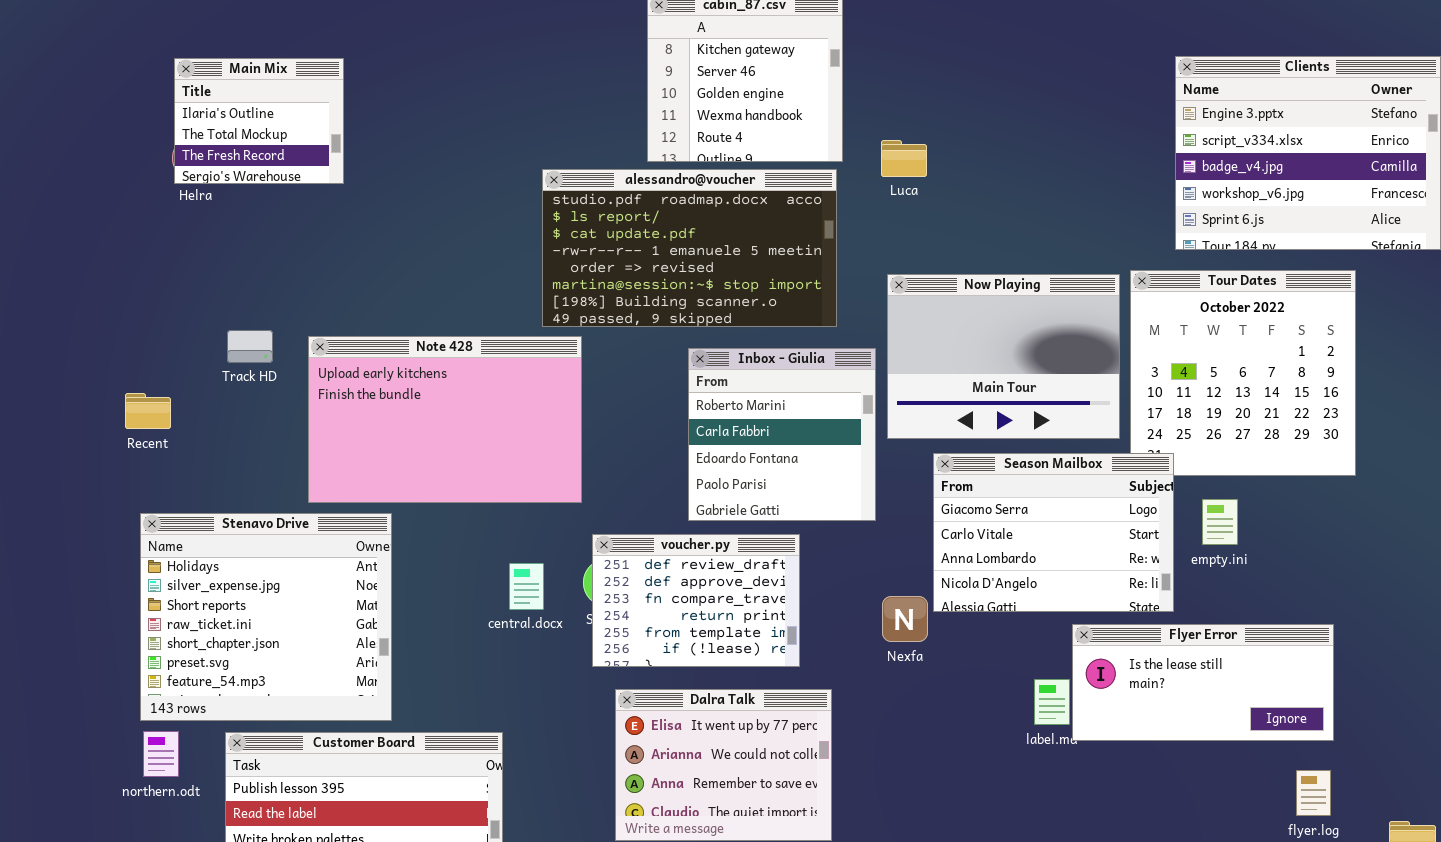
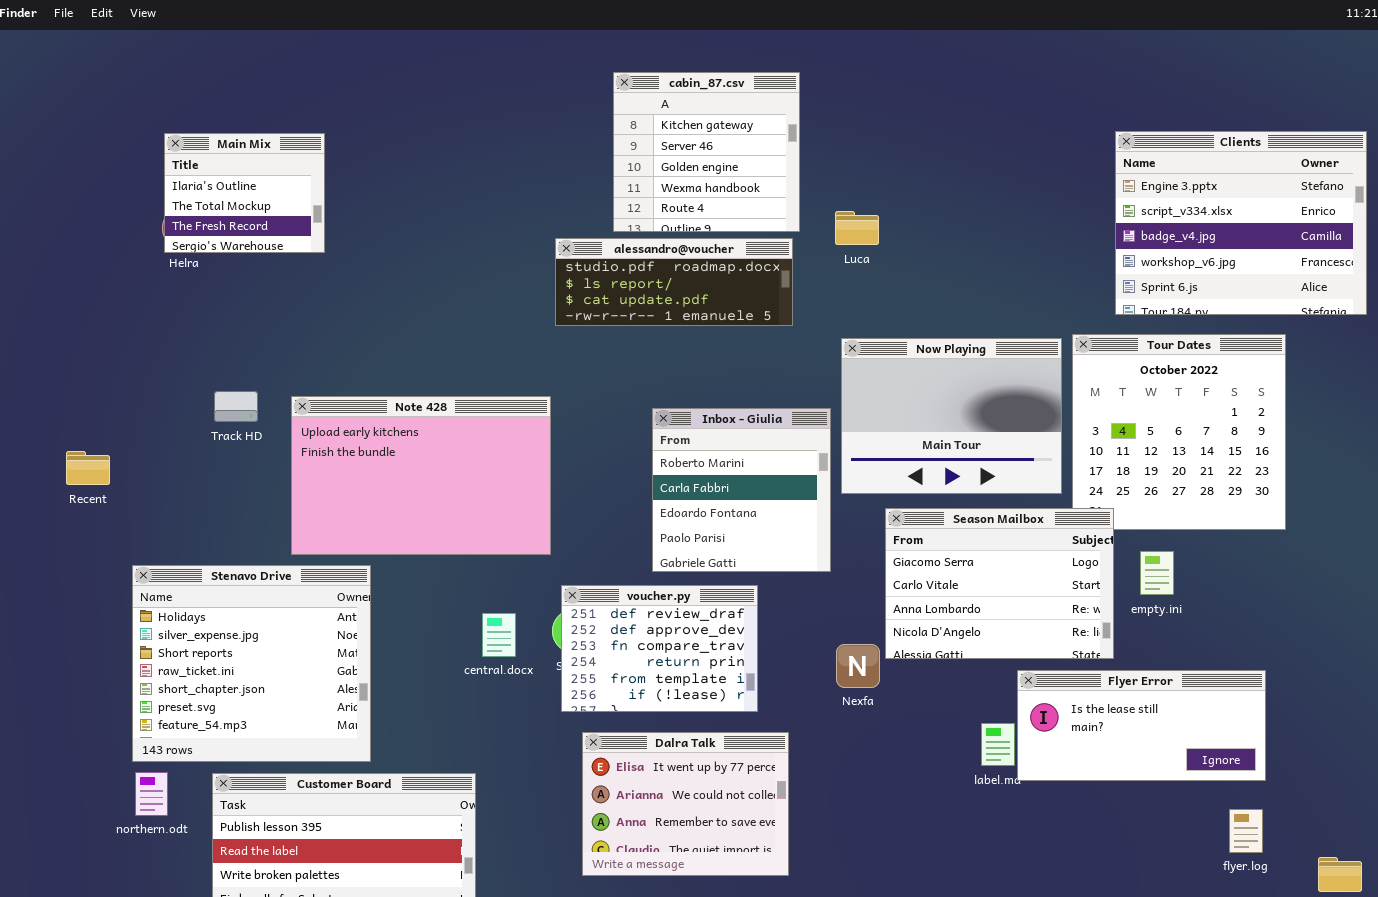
alessandro@voucher: [542,169,837,327] -> [555,238,793,326], resized
Recent: [125,393,171,429] -> [66,451,110,485], moved

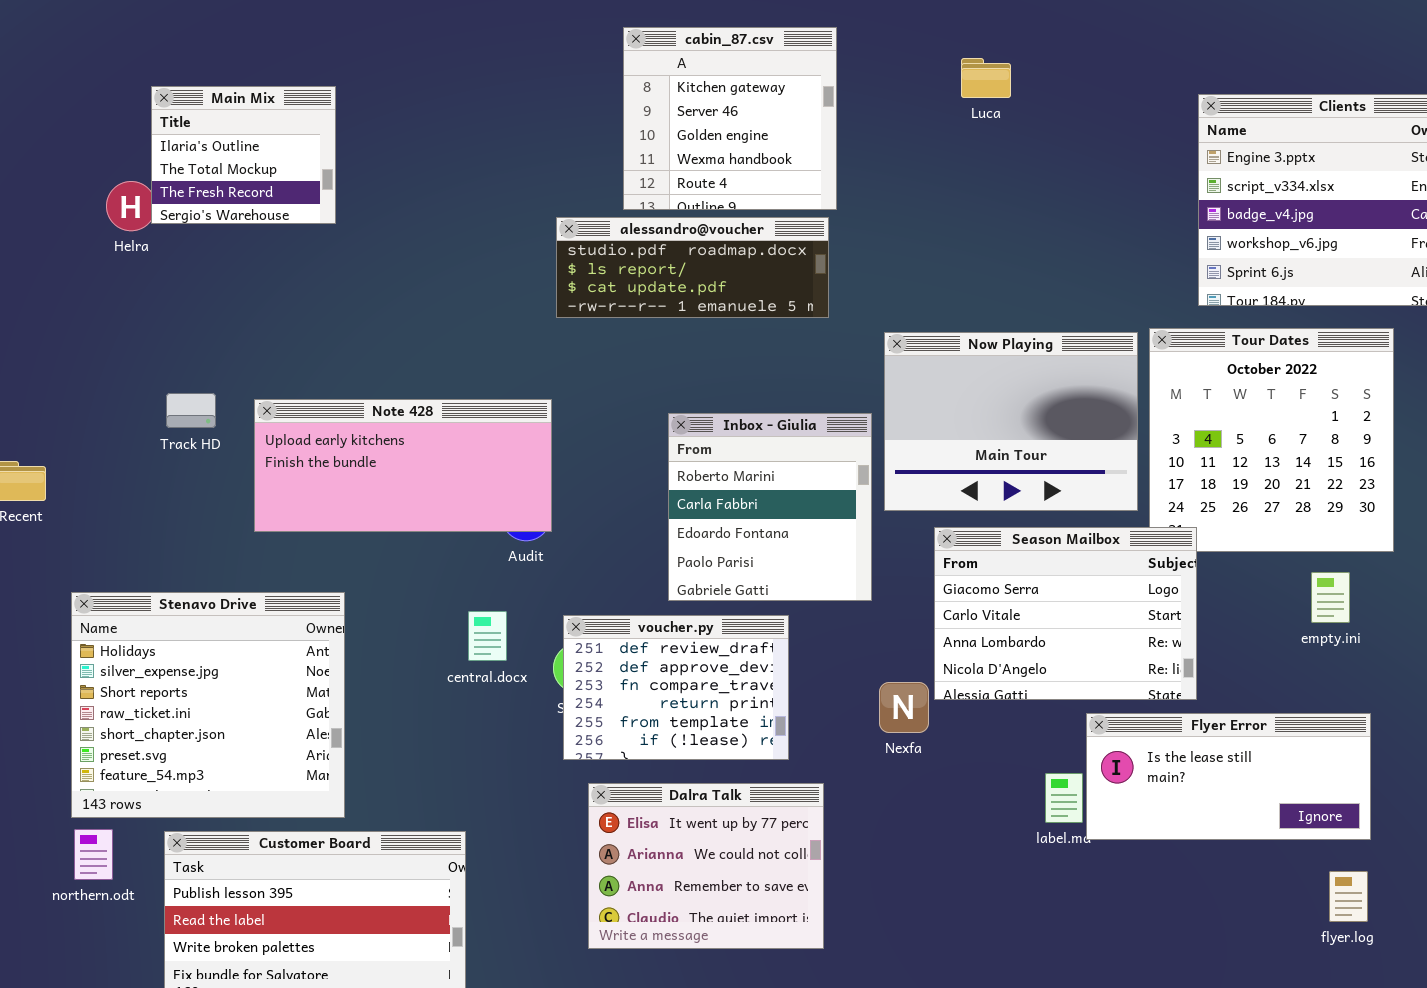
Main Mix: [164,133,325,253] -> [151,86,336,224], moved
Luca: [835,211,879,245] -> [961,58,1011,98], moved
Note 428: [291,396,551,555] -> [254,399,552,532], resized
empty.ini: [1140,551,1174,595] -> [1311,572,1350,623], moved
central.docx: [482,613,516,657] -> [468,611,507,661], moved

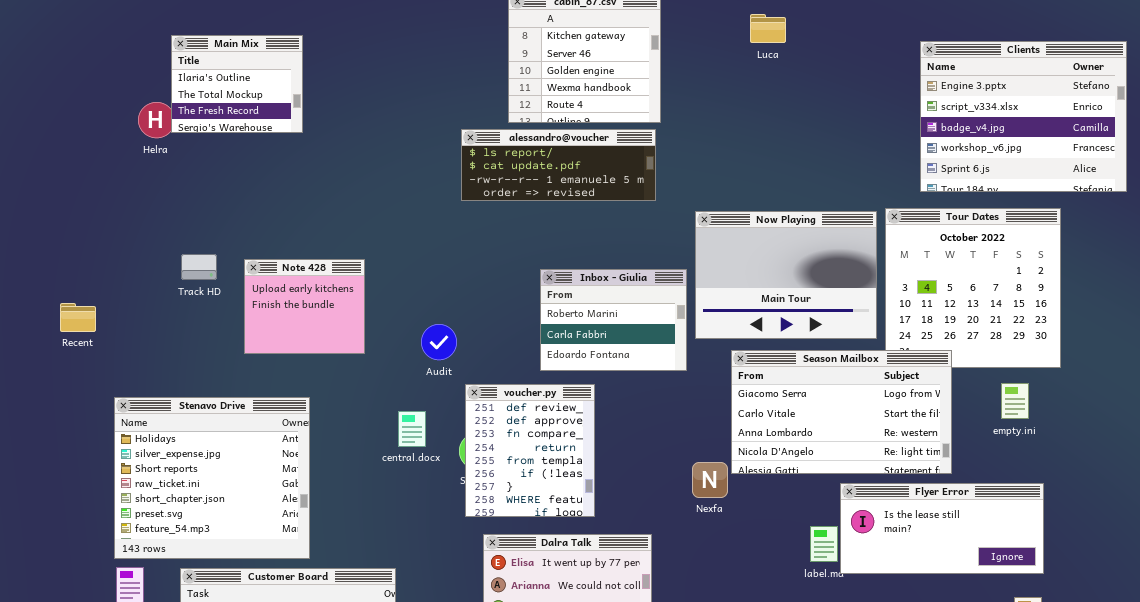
alessandro@voucher: [556,217,829,318] -> [461,129,656,201], scrolled down 1 row
Note 428: [254,399,552,532] -> [244,259,365,354], resized
Inbox - Giulia: [668,413,872,601] -> [540,269,687,371], resized
Season Mailbox: [934,527,1197,700] -> [731,350,952,474], resized
voucher.py: [563,615,789,760] -> [465,384,595,517], resized

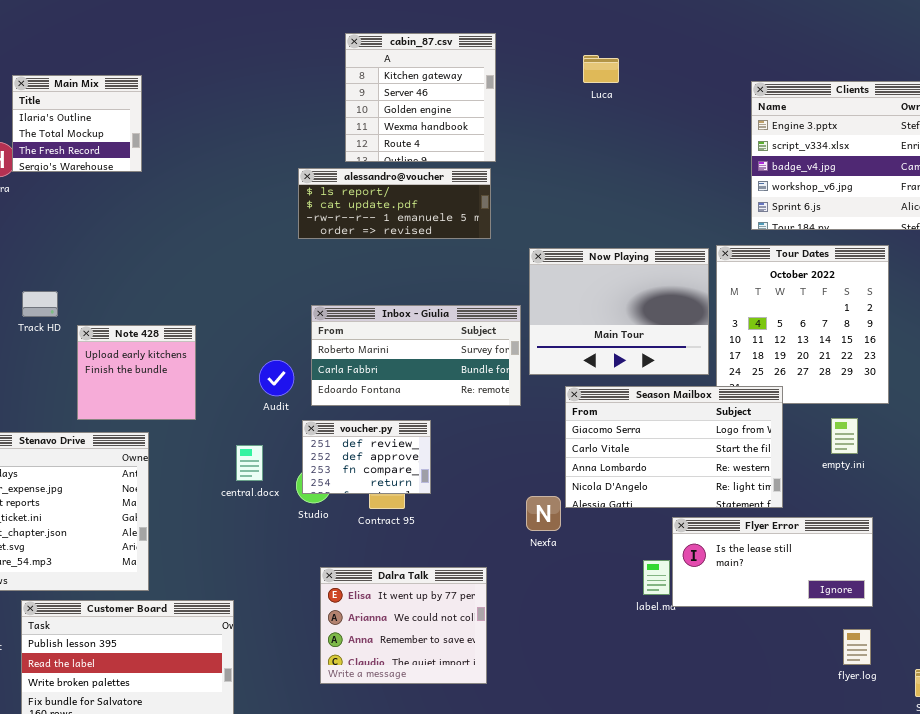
Note 428: [244,259,365,354] -> [77,325,196,420], moved
Inbox - Giulia: [540,269,687,371] -> [311,305,521,406], resized
voucher.py: [465,384,595,517] -> [302,420,431,494], resized

